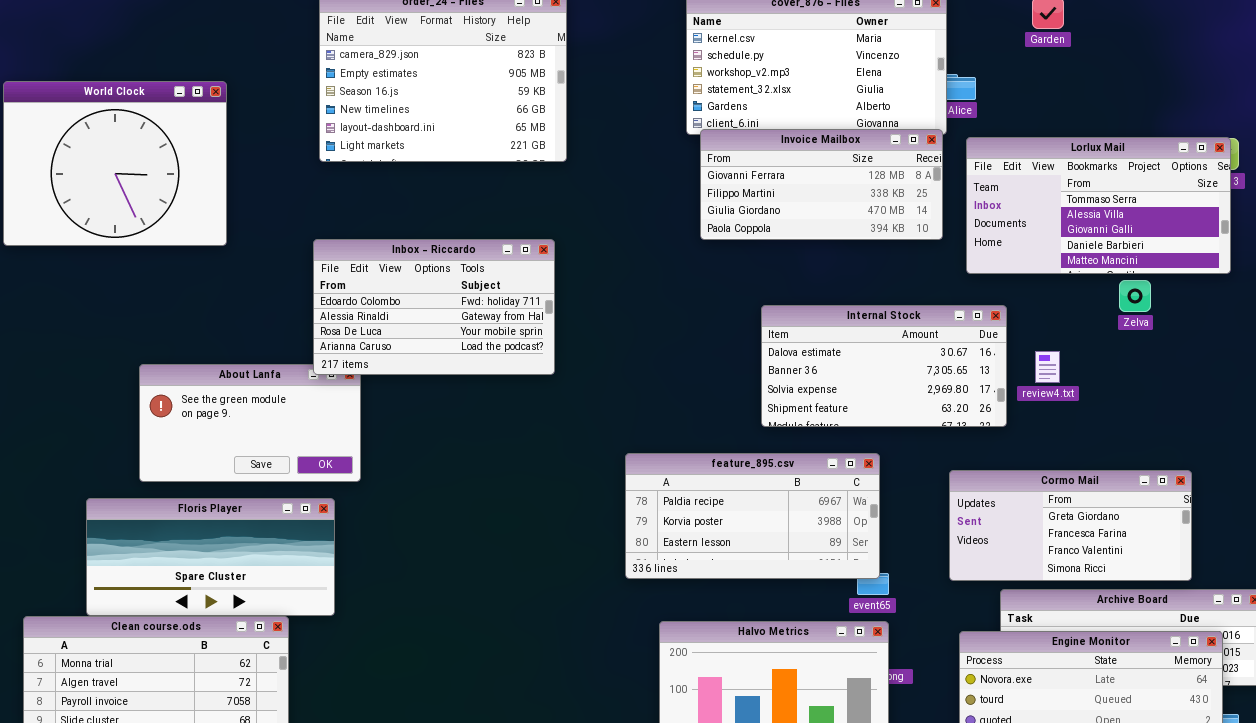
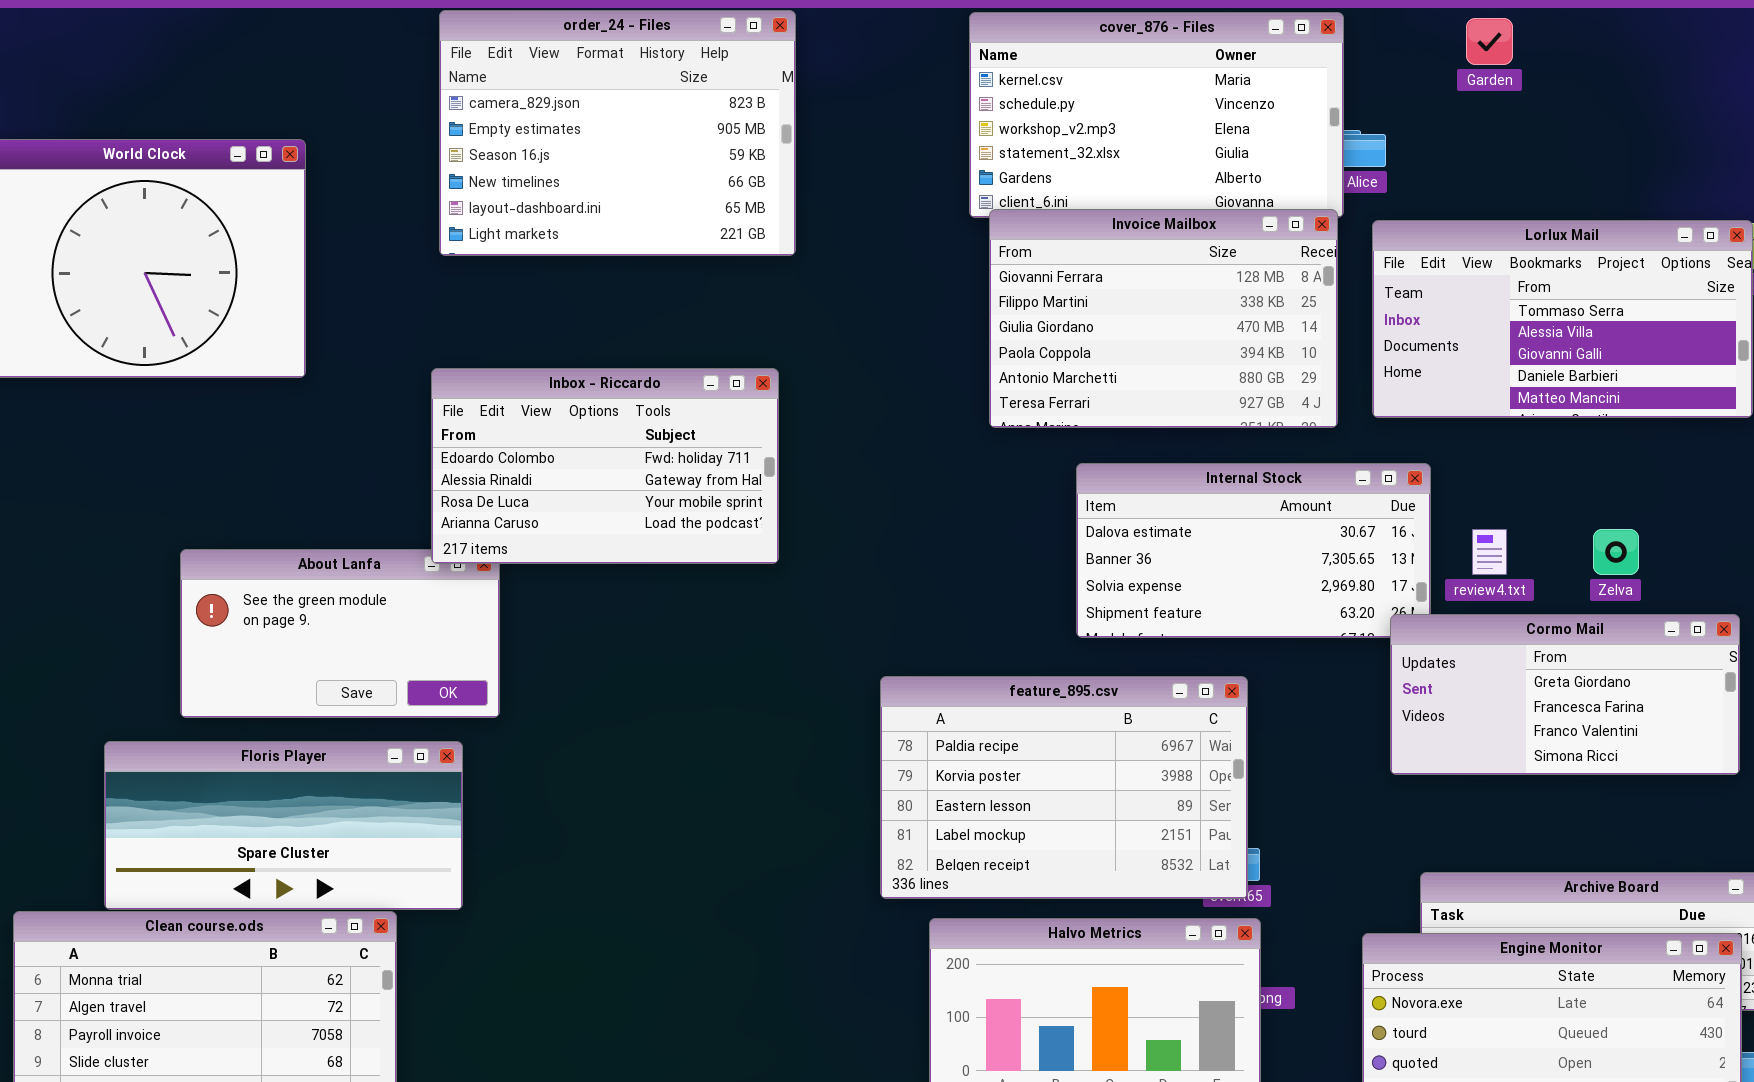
Invoice Mailbox: [700,129,943,240] -> [989,209,1338,428], resized
Zelva: [1119,280,1151,312] -> [1593,529,1639,575], moved
feature_895.csv: [625,453,880,579] -> [880,676,1248,899], resized
Cormo Mail: [949,470,1192,581] -> [1390,614,1740,775], moved

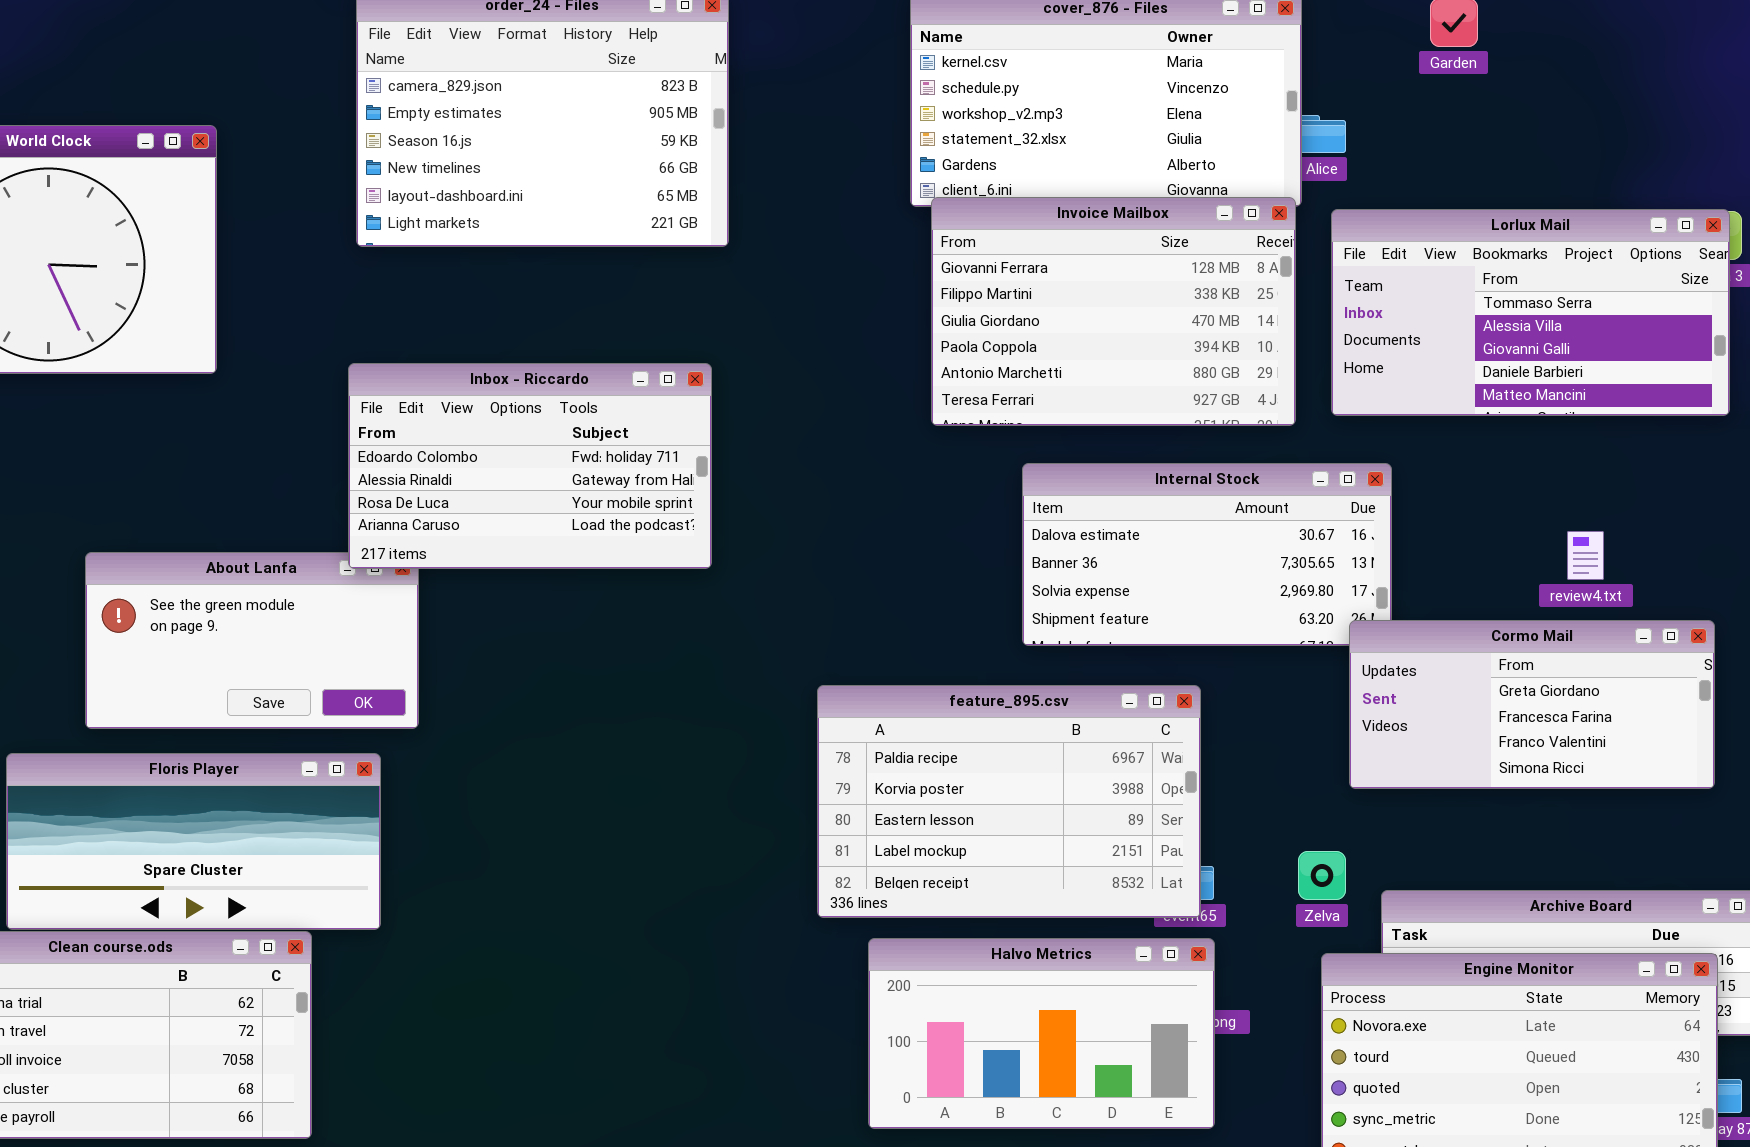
review4.txt: [1472,529,1507,575] -> [1567,531,1604,580], moved
Zelva: [1593,529,1639,575] -> [1298,851,1346,900], moved

